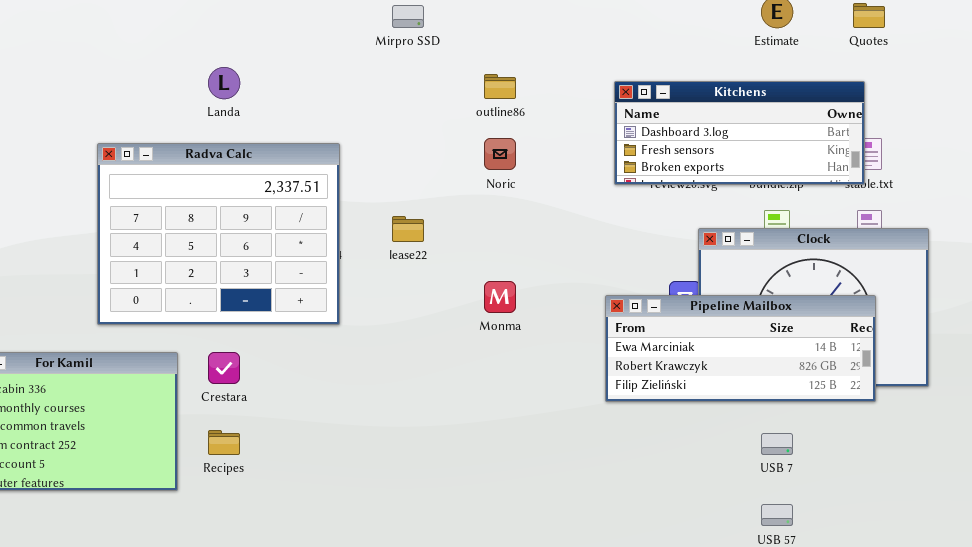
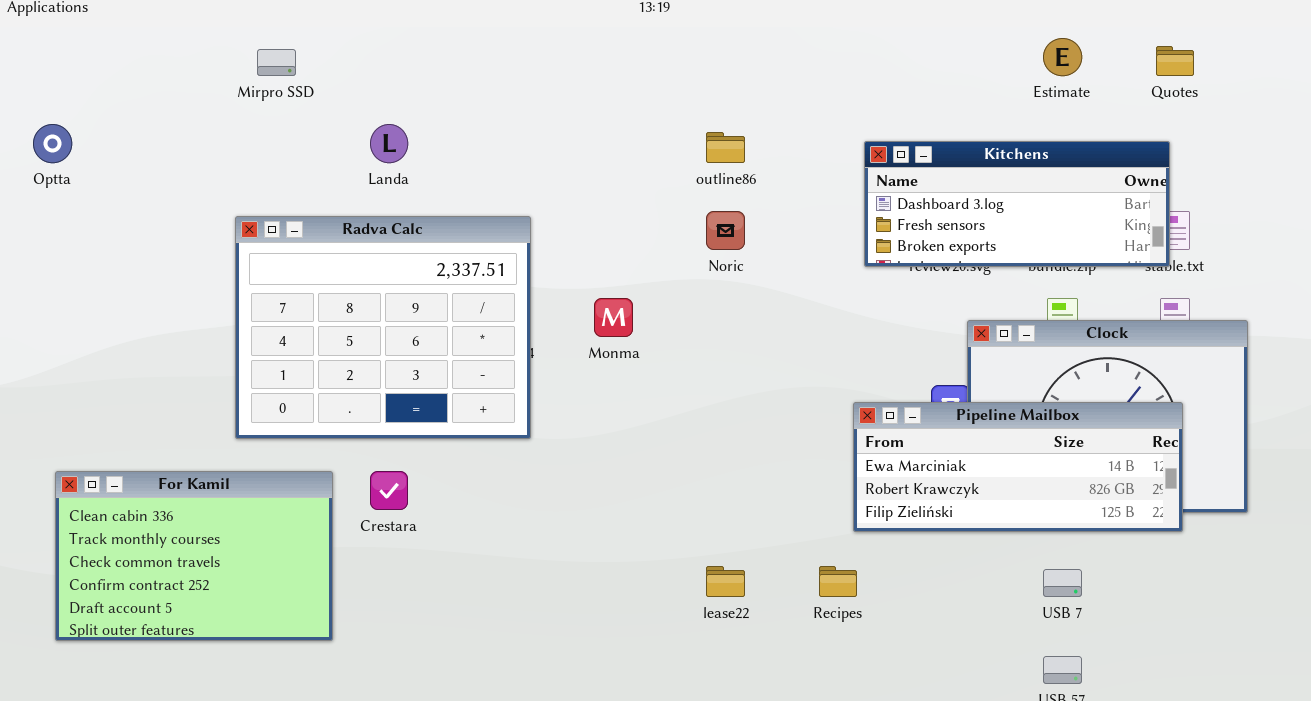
Mirpro SSD: [392,5,424,28] -> [257,49,296,76], moved
lease22: [392,216,424,242] -> [706,566,745,597], moved
Monma: [484,281,516,313] -> [594,298,633,337], moved
Recipes: [208,430,240,455] -> [819,566,857,597], moved

